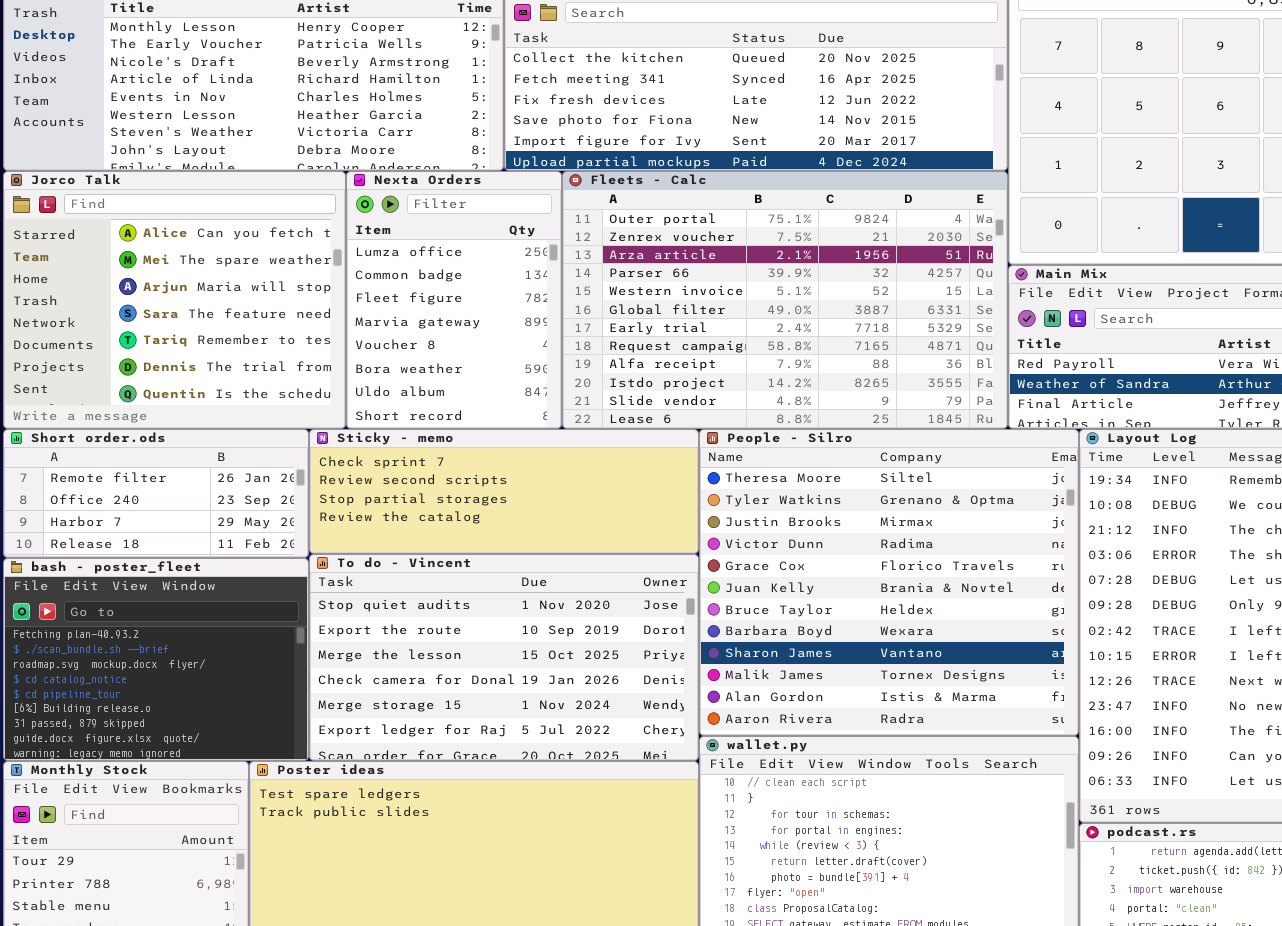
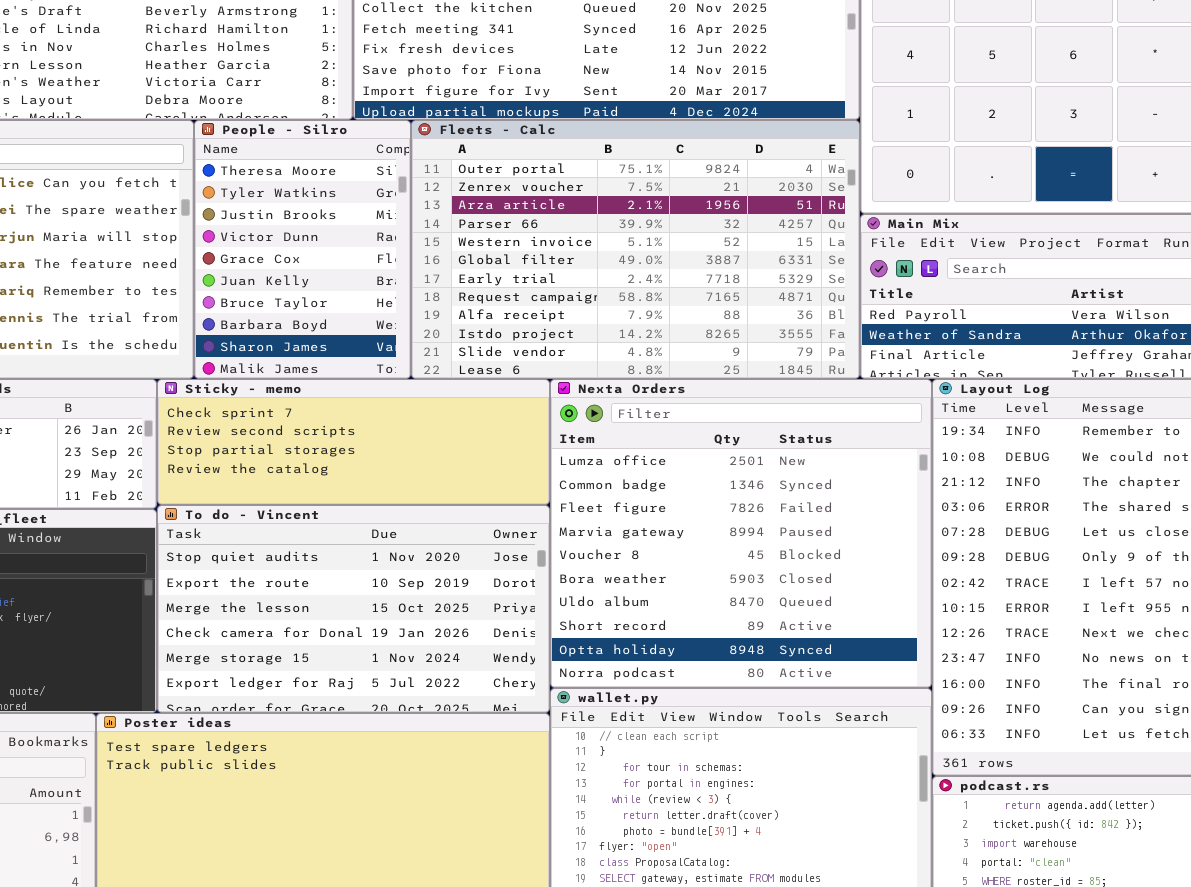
Nexta Orders: [346,171,562,429] -> [550,379,932,688], moved, resized
People - Silro: [699,429,1079,736] -> [194,120,411,379], moved, resized

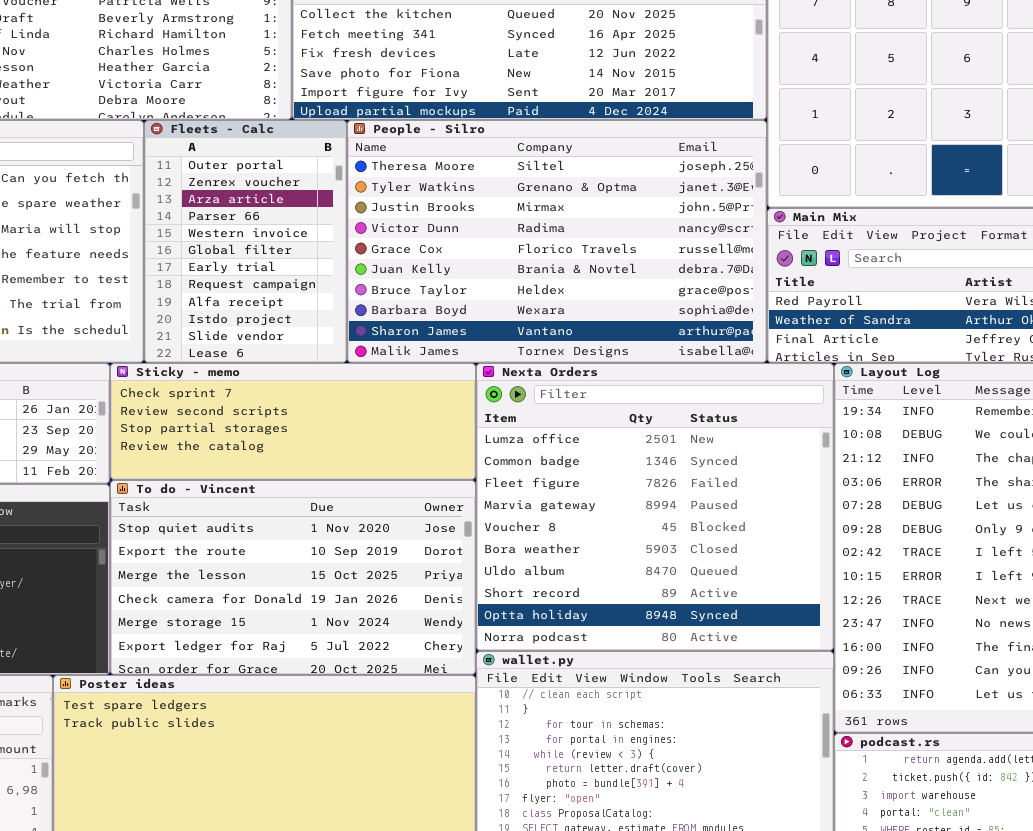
People - Silro: [194,120,411,379] -> [347,120,767,363], moved, resized
Fleets - Calc: [411,120,860,379] -> [144,120,347,363], moved, resized

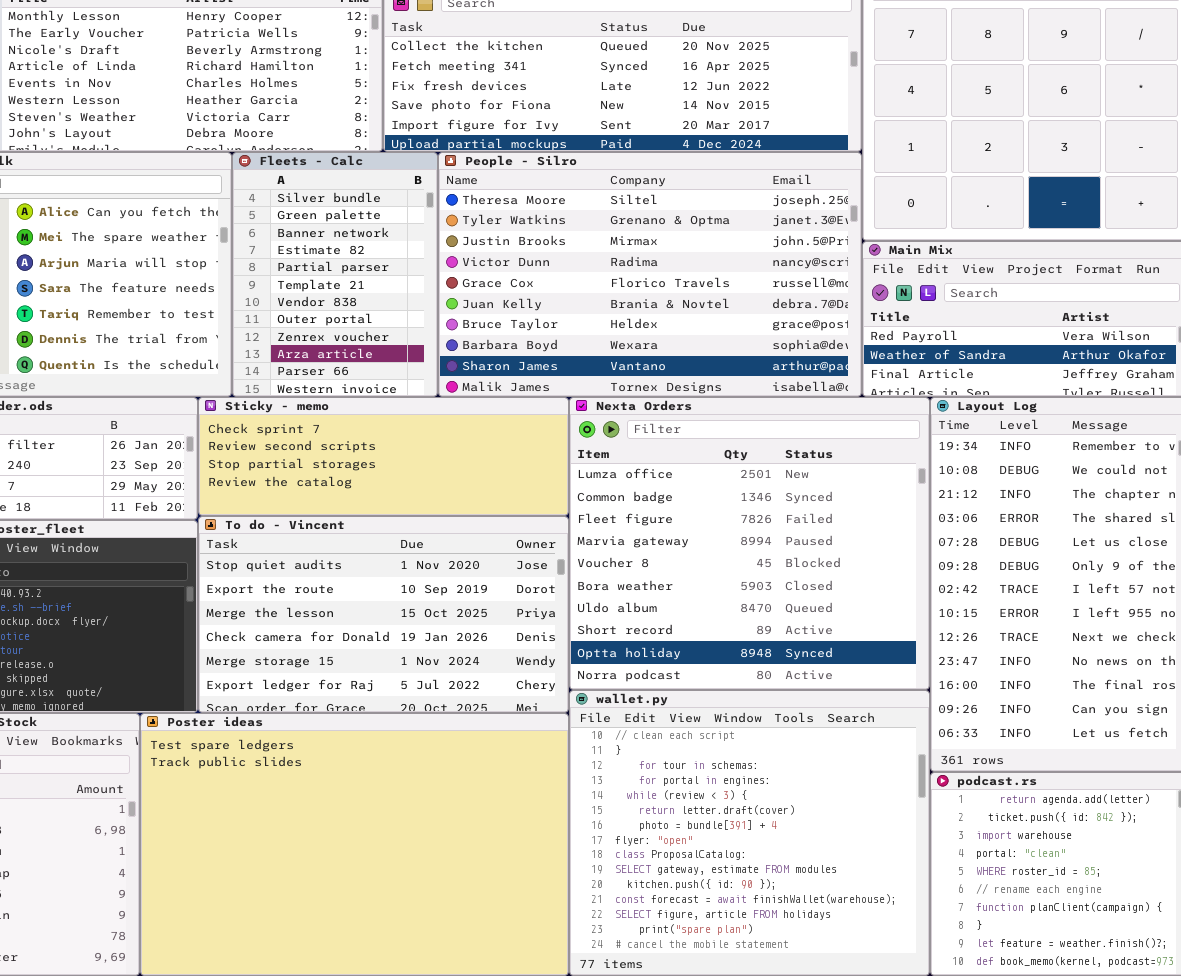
Fleets - Calc: [144,120,347,363] -> [232,152,438,397], scrolled up 7 rows

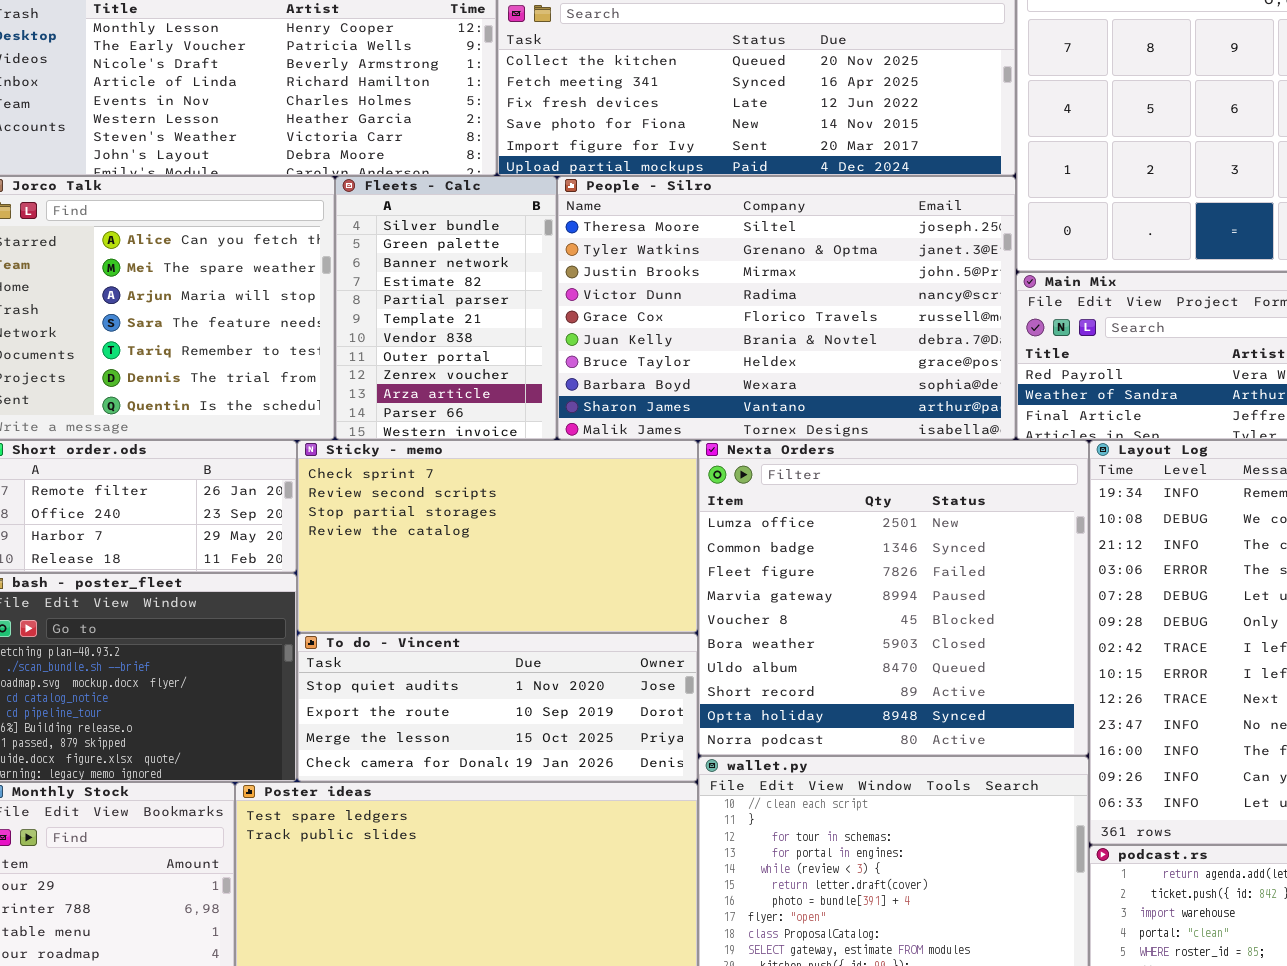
Sticky - memo: [198,397,569,516] -> [297,440,698,633], resized
To do - Vincent: [198,516,569,713] -> [297,633,698,782], resized

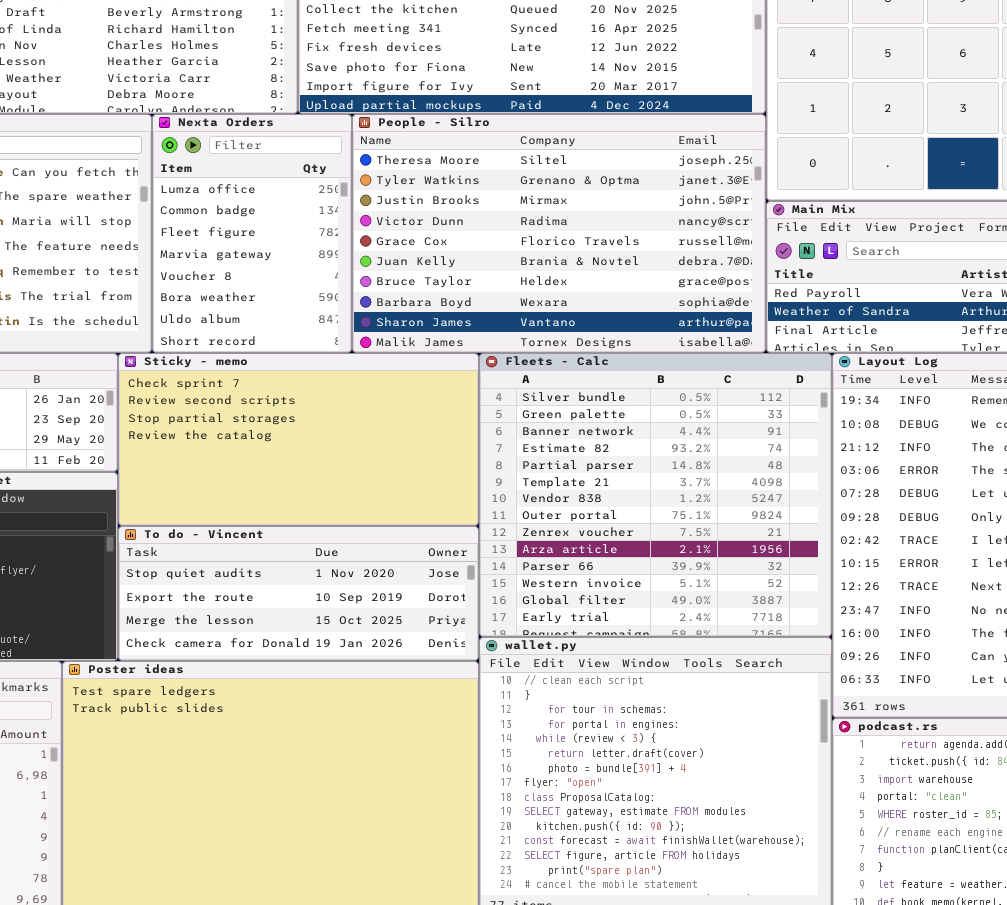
Fleets - Calc: [335,176,557,440] -> [479,353,832,637], moved, resized
Nexta Orders: [698,440,1089,756] -> [152,114,352,353], moved, resized

